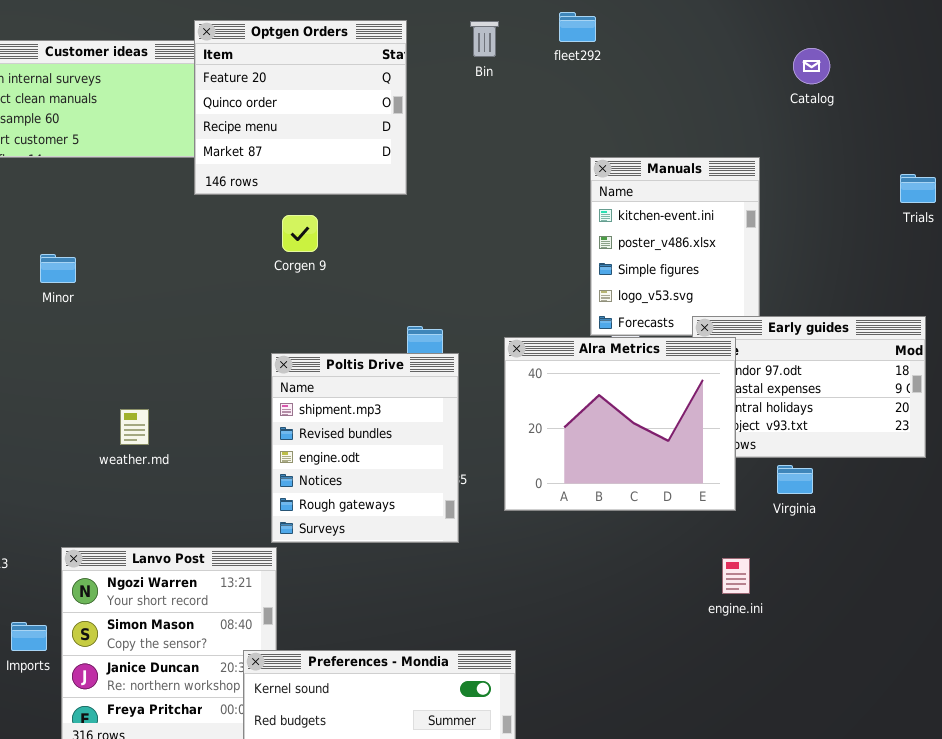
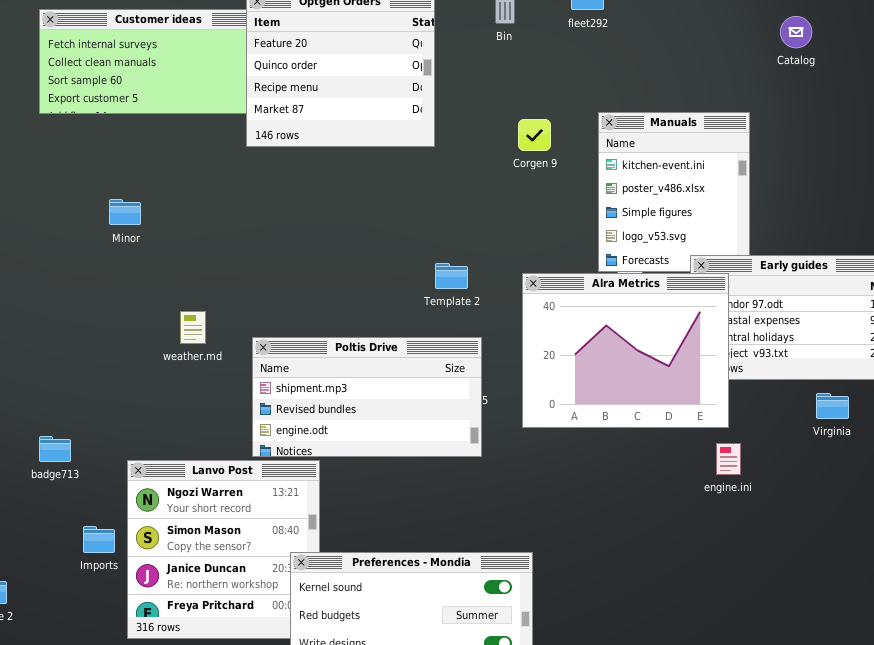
Corgen 9: [282,215,318,252] -> [518,119,551,151], moved
Poltis Drive: [271,353,459,543] -> [252,337,482,457], resized
weather.md: [120,409,149,445] -> [180,311,206,344], moved
Virginia: [777,465,813,494] -> [816,393,849,419], moved
engine.ini: [722,558,750,594] -> [716,443,741,475], moved

